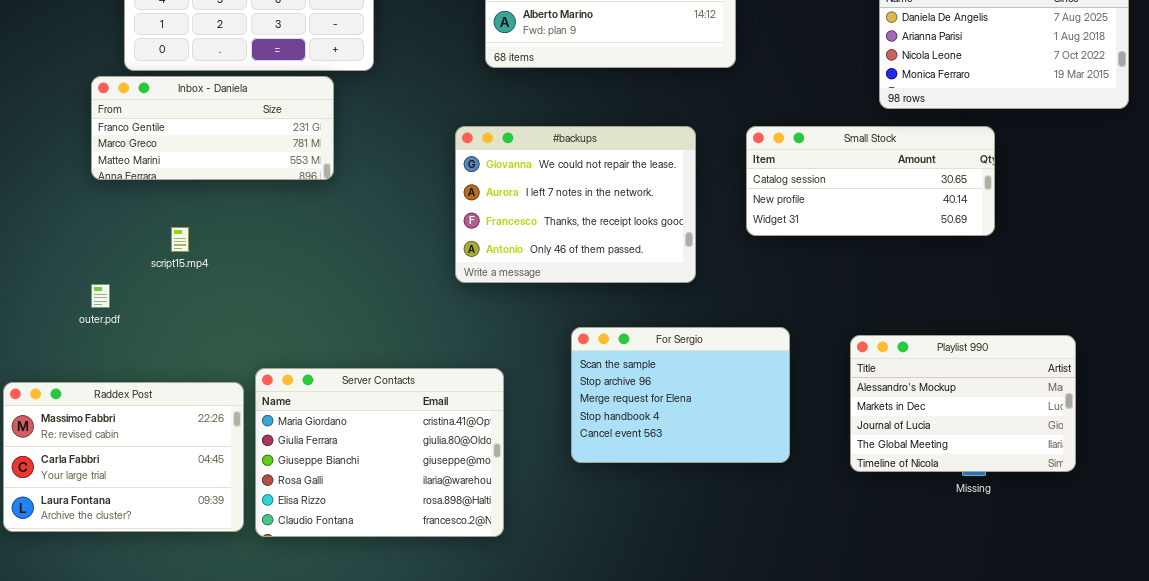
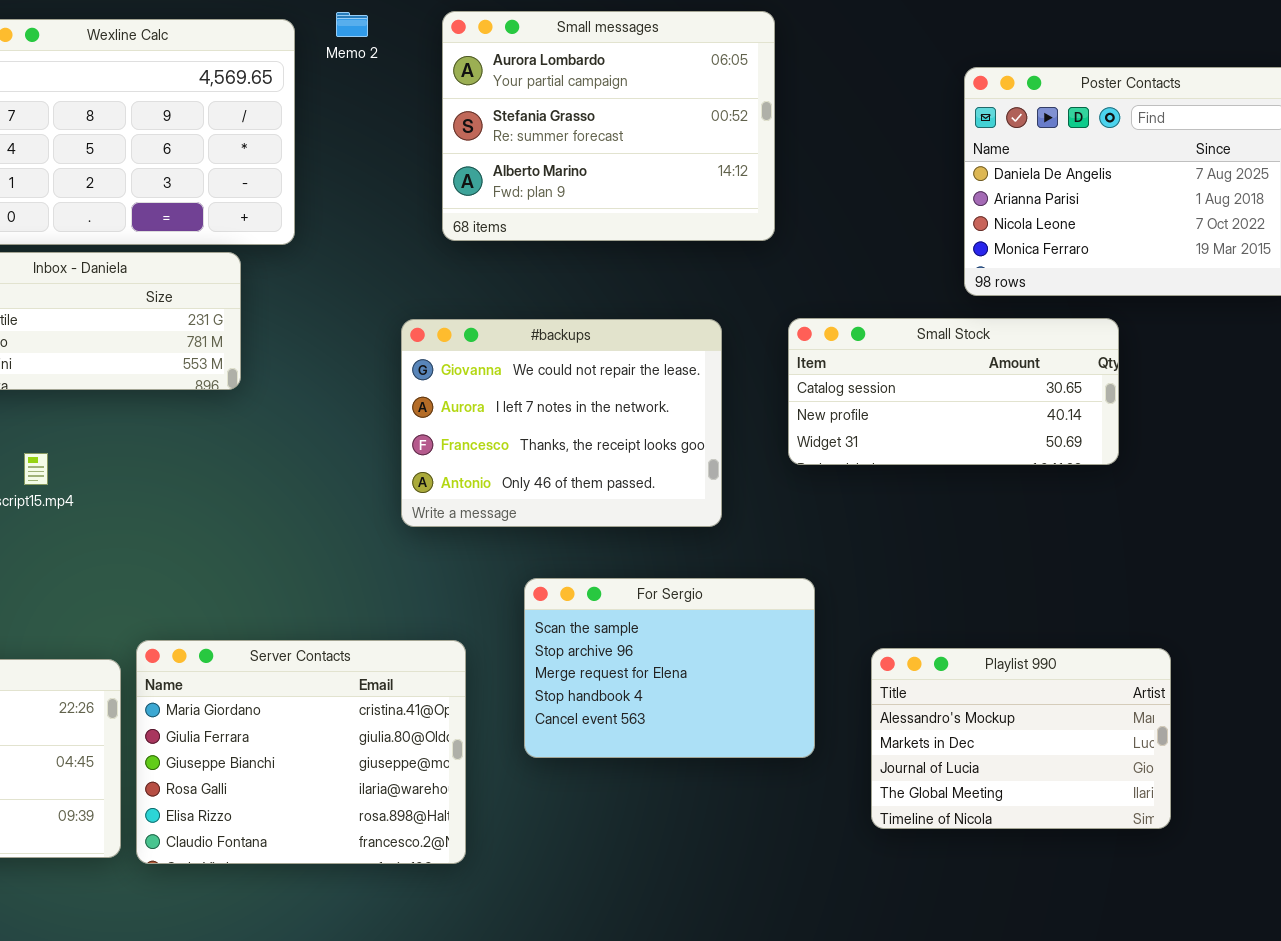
For Sergio: [571,327,790,463] -> [524,578,815,758], moved
Playlist 990: [850,335,1076,472] -> [871,648,1171,829], moved

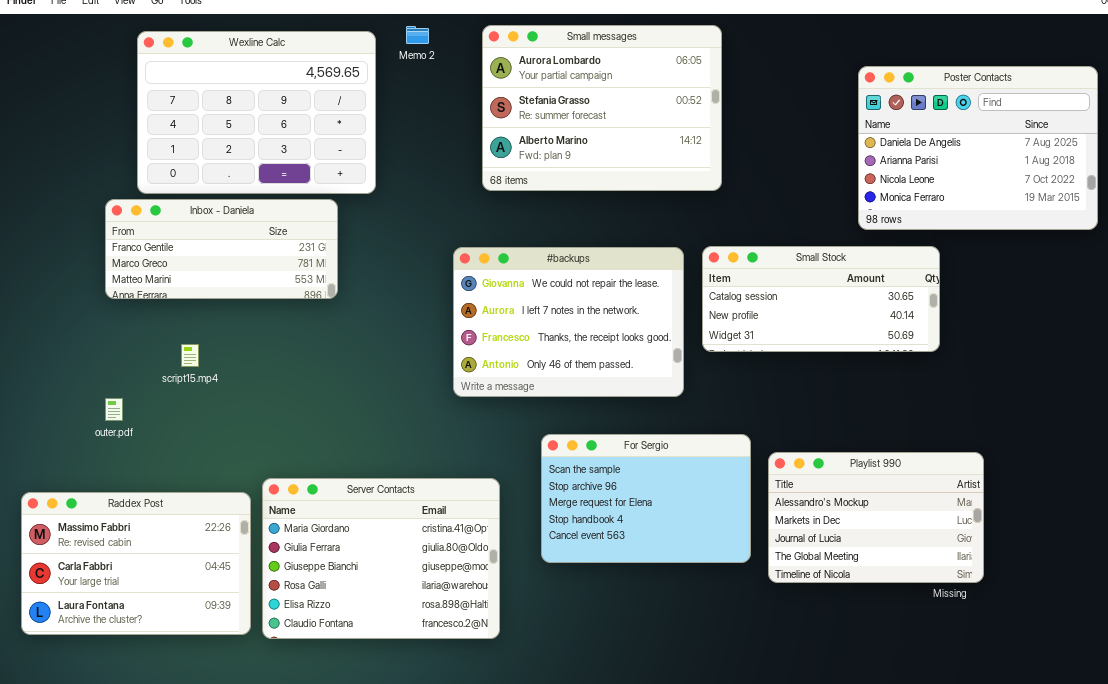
Small Stock: [788,318,1119,465] -> [702,246,940,352], moved
Playlist 990: [871,648,1171,829] -> [768,452,984,583], moved

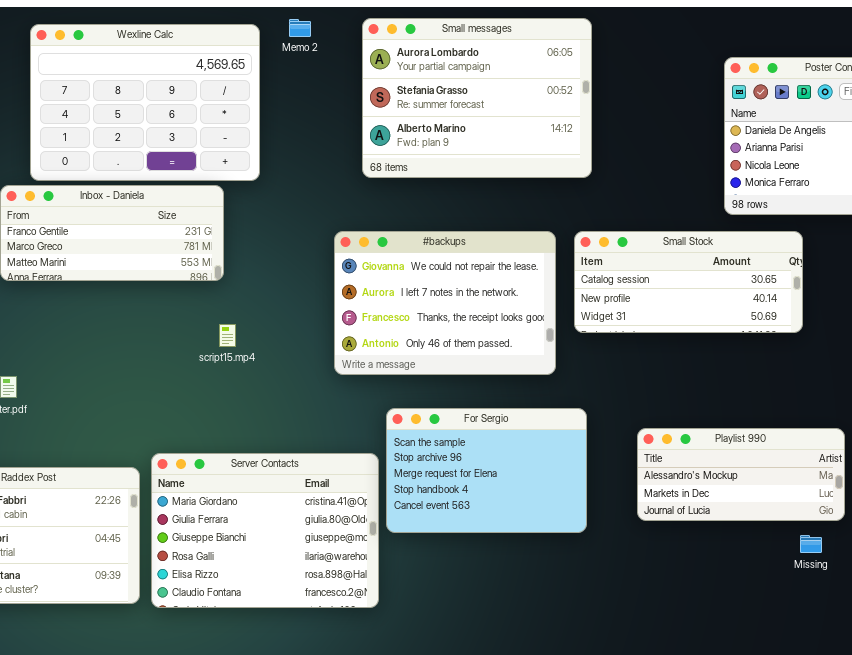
script15.mp4: [181,344,199,367] -> [219,324,236,347], moved
For Sergio: [541,434,751,563] -> [386,408,587,533], moved
Playlist 990: [768,452,984,583] -> [637,428,845,521], resized

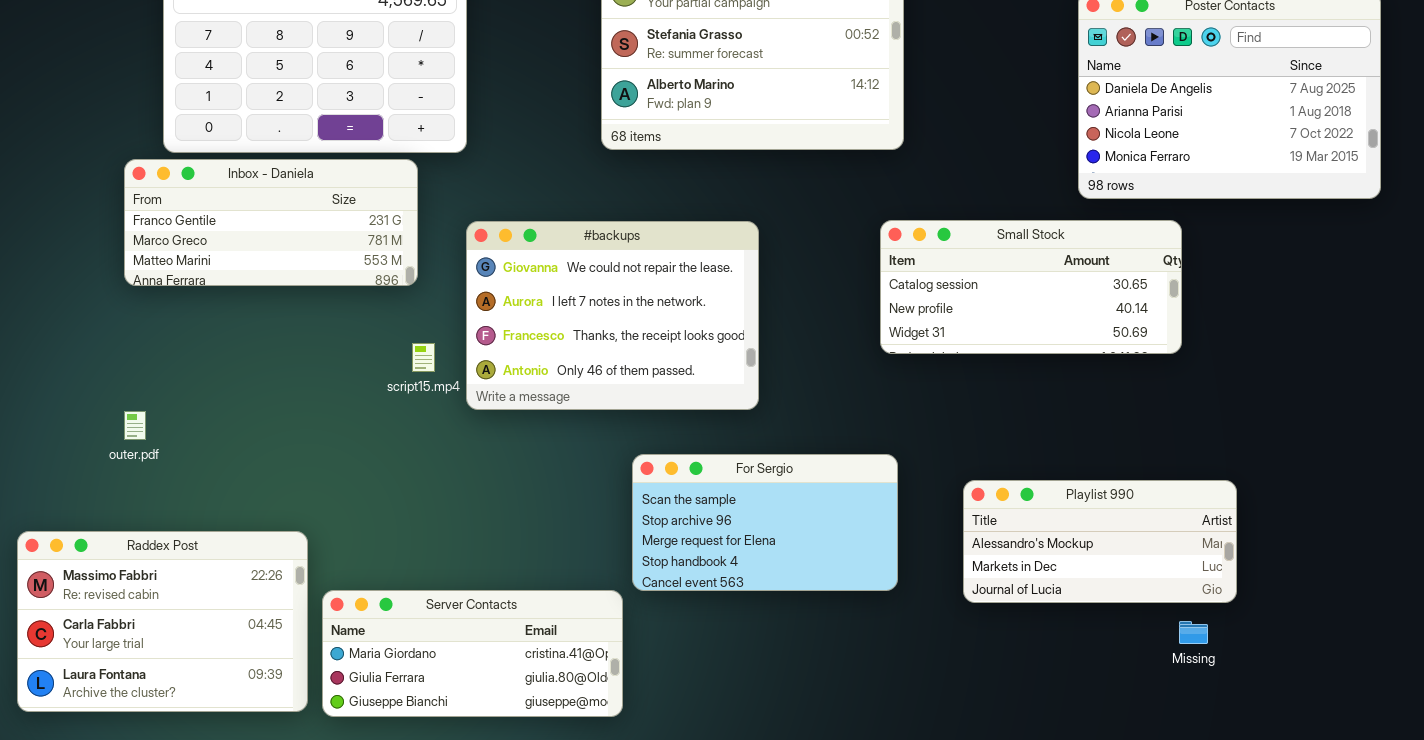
#backups: [334,231,556,375] -> [466,221,759,410], moved
For Sergio: [386,408,587,533] -> [632,454,898,591], resized
Server Contacts: [151,453,379,608] -> [322,590,623,717], resized

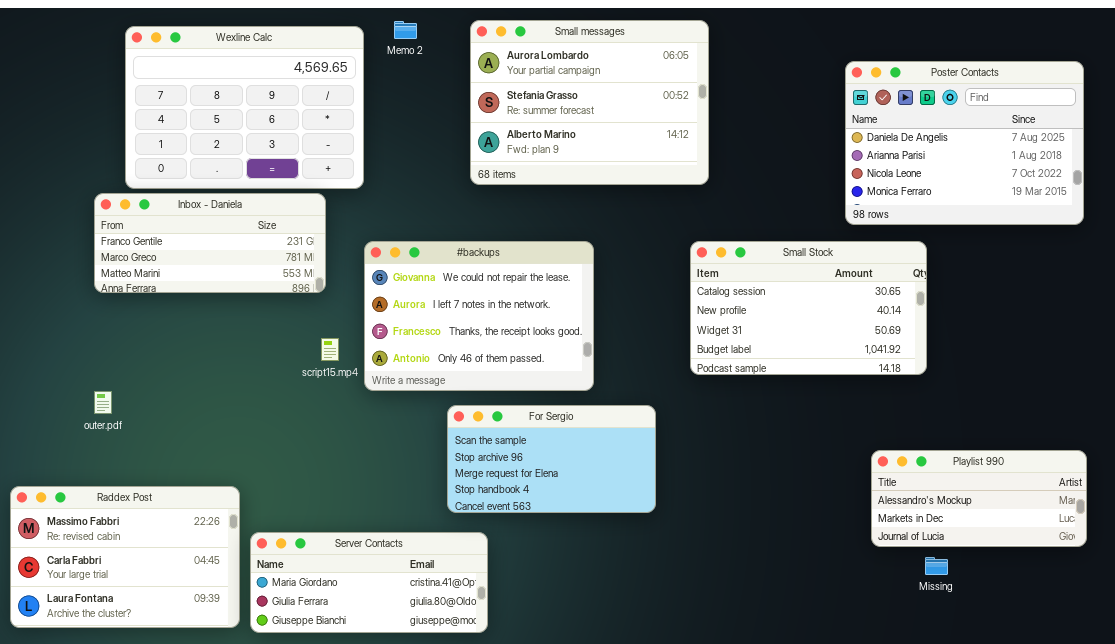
Small Stock: [880,220,1182,354] -> [690,241,927,375], resized
For Sergio: [632,454,898,591] -> [447,405,656,513], moved
Playlist 990: [963,480,1237,603] -> [871,450,1087,547], moved

